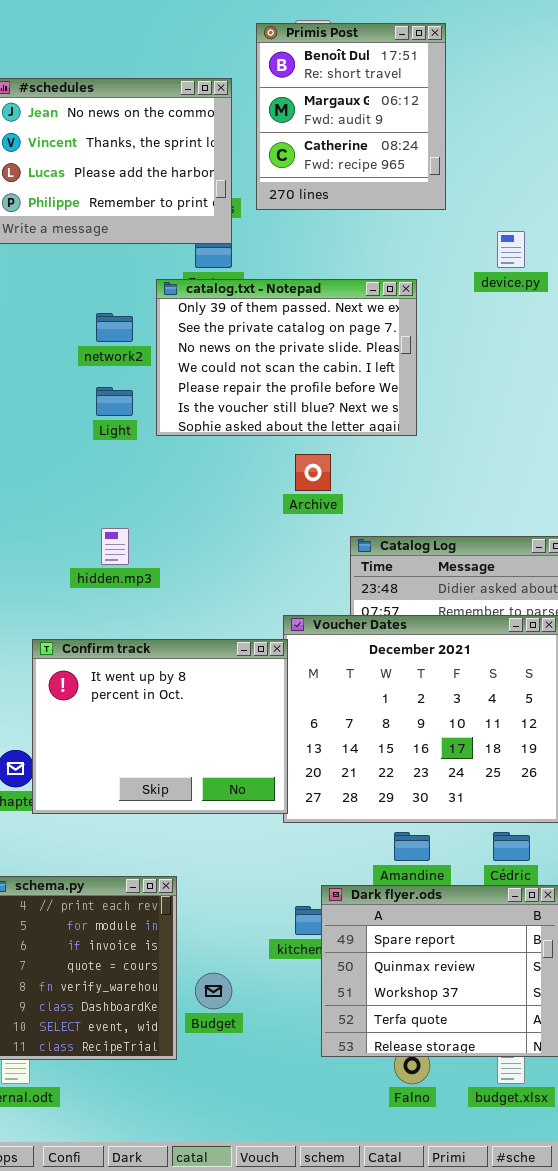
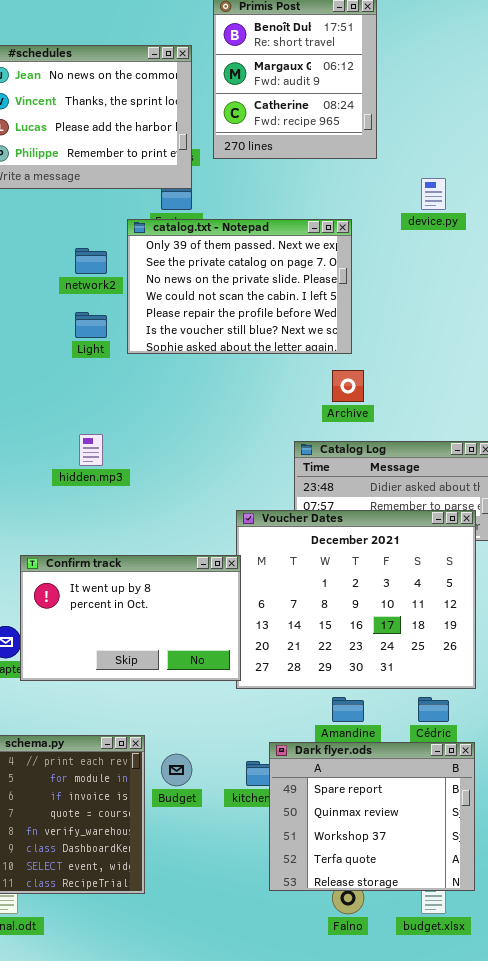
Archive: [295,454,331,491] -> [332,370,364,402], moved
Confirm track: [32,639,288,814] -> [20,555,241,681], resized
Budget: [195,973,232,1009] -> [161,754,192,786], moved

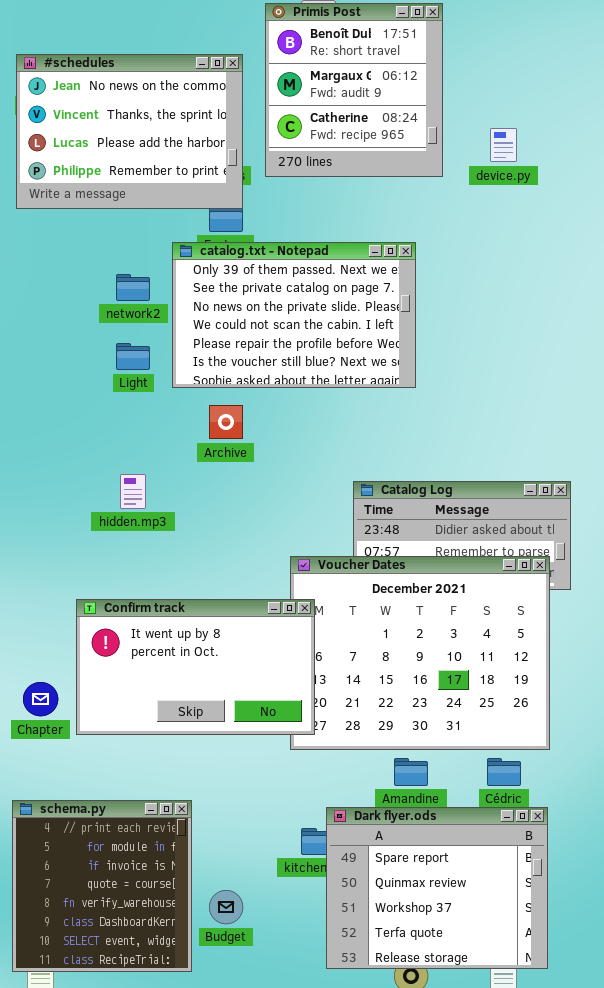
device.py: [421,178,446,210] -> [490,128,517,162], moved
Archive: [332,370,364,402] -> [209,405,243,439], moved
Confirm track: [20,555,241,681] -> [76,599,315,735], moved
Budget: [161,754,192,786] -> [209,890,243,924], moved

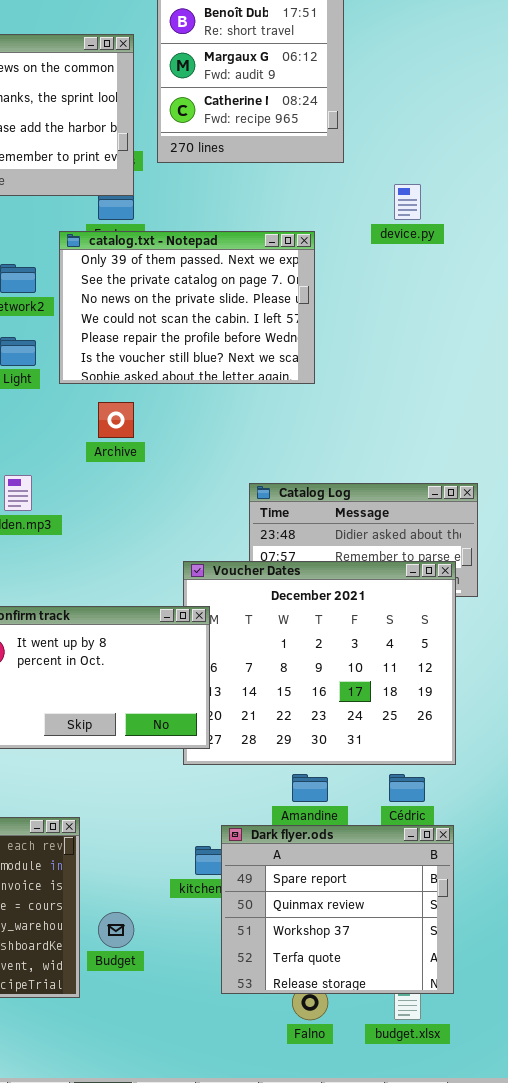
device.py: [490,128,517,162] -> [394,184,421,220], moved

